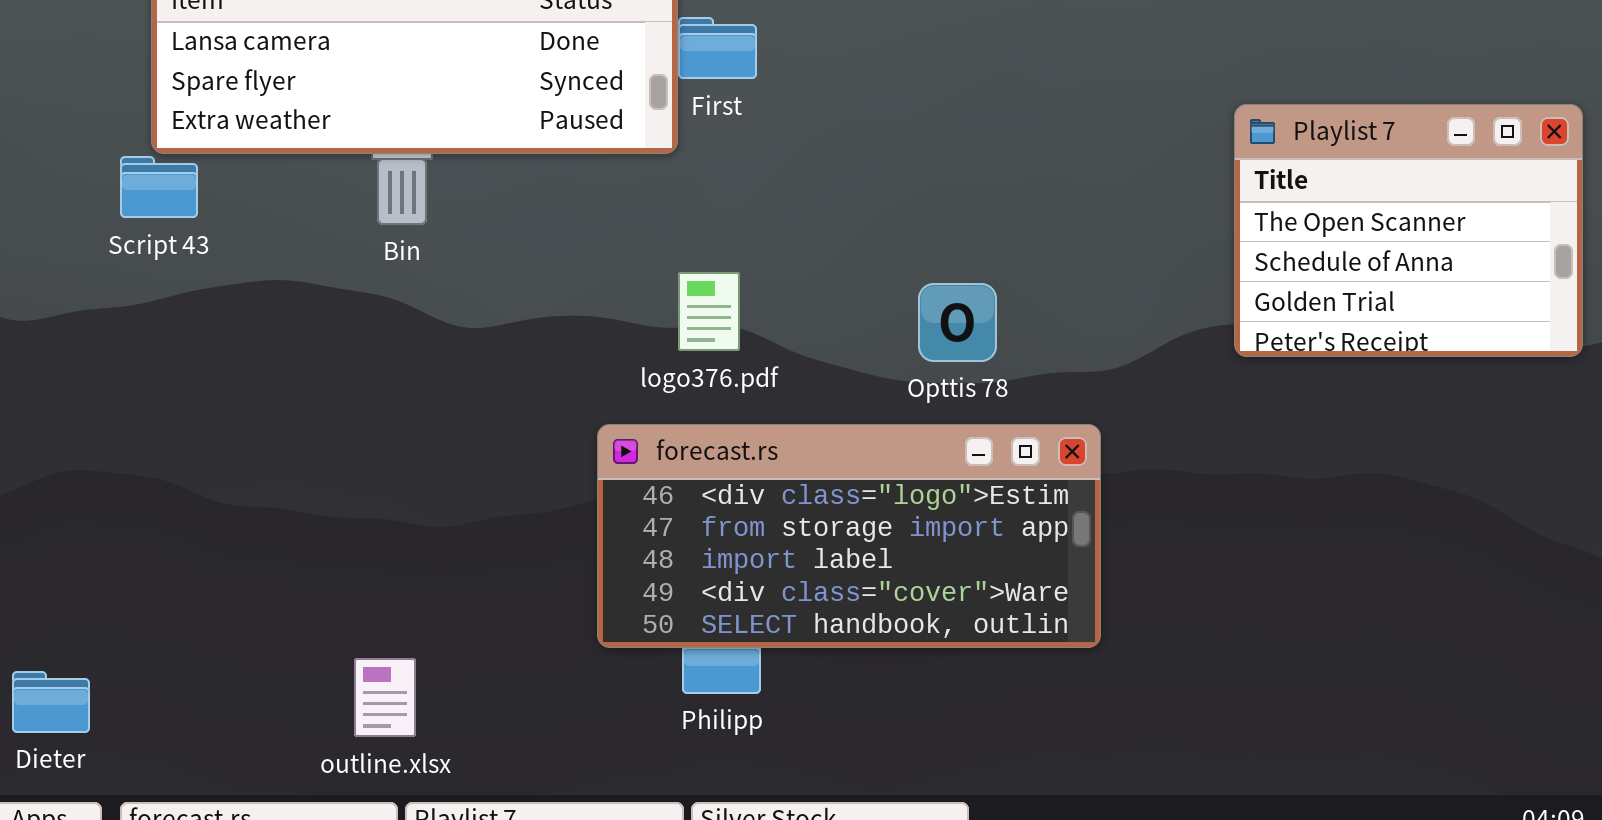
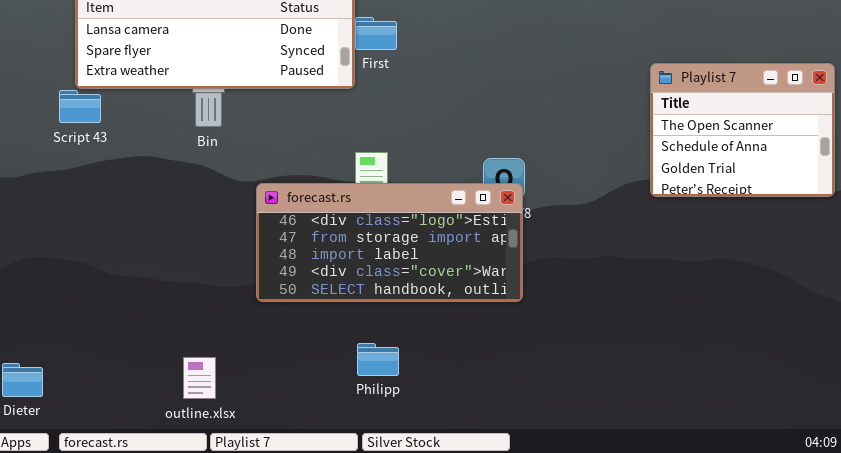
forecast.rs: [597,424,1101,648] -> [256,183,523,302], moved

